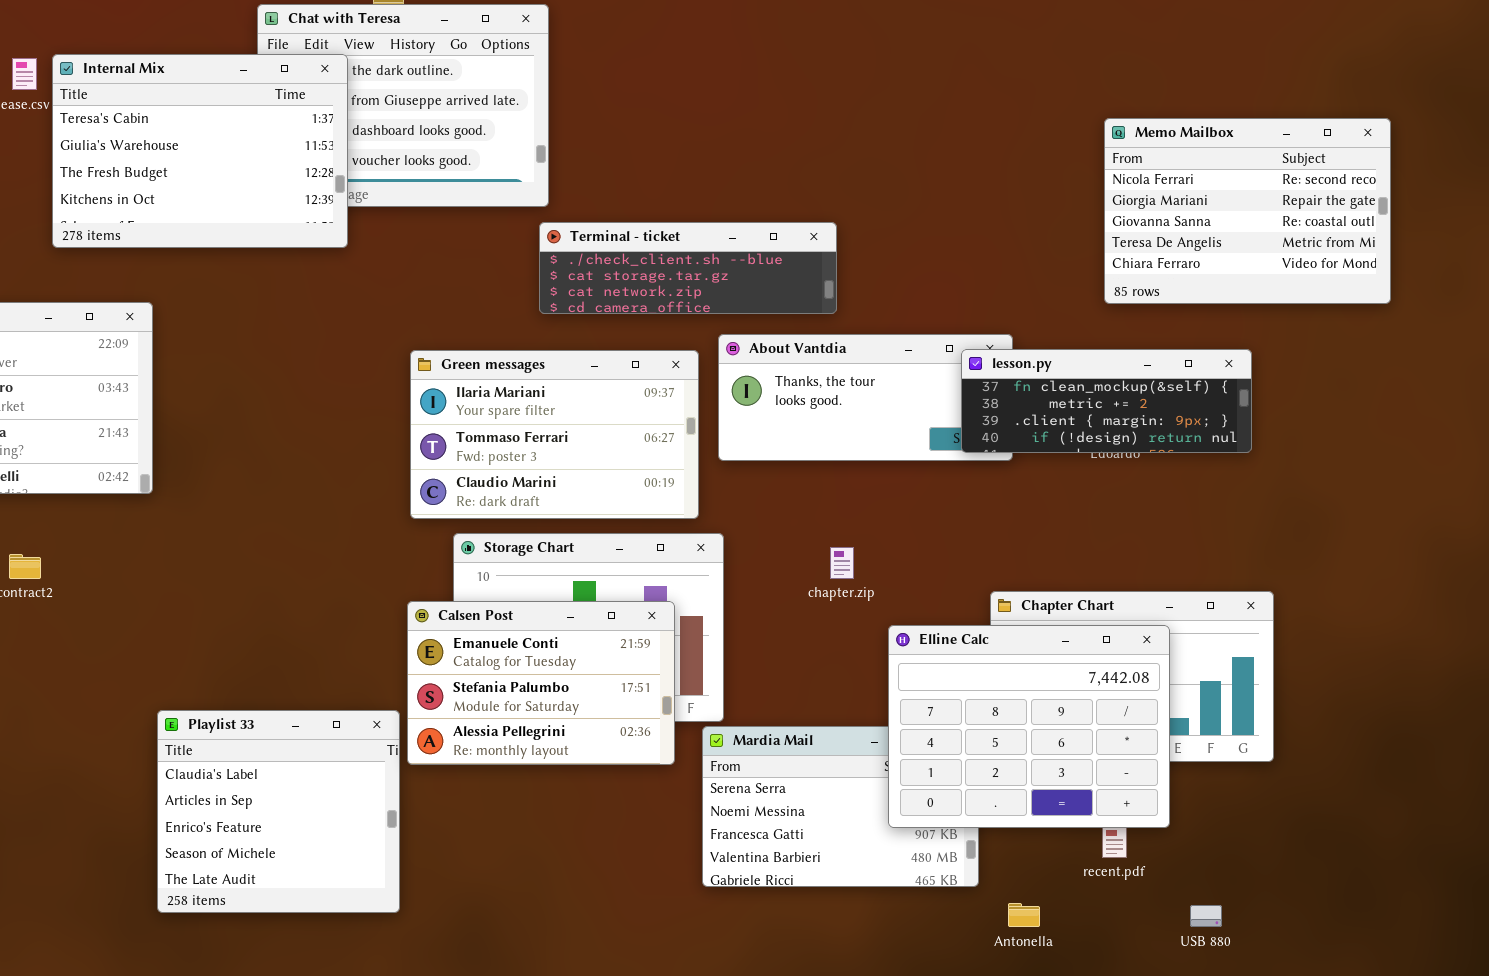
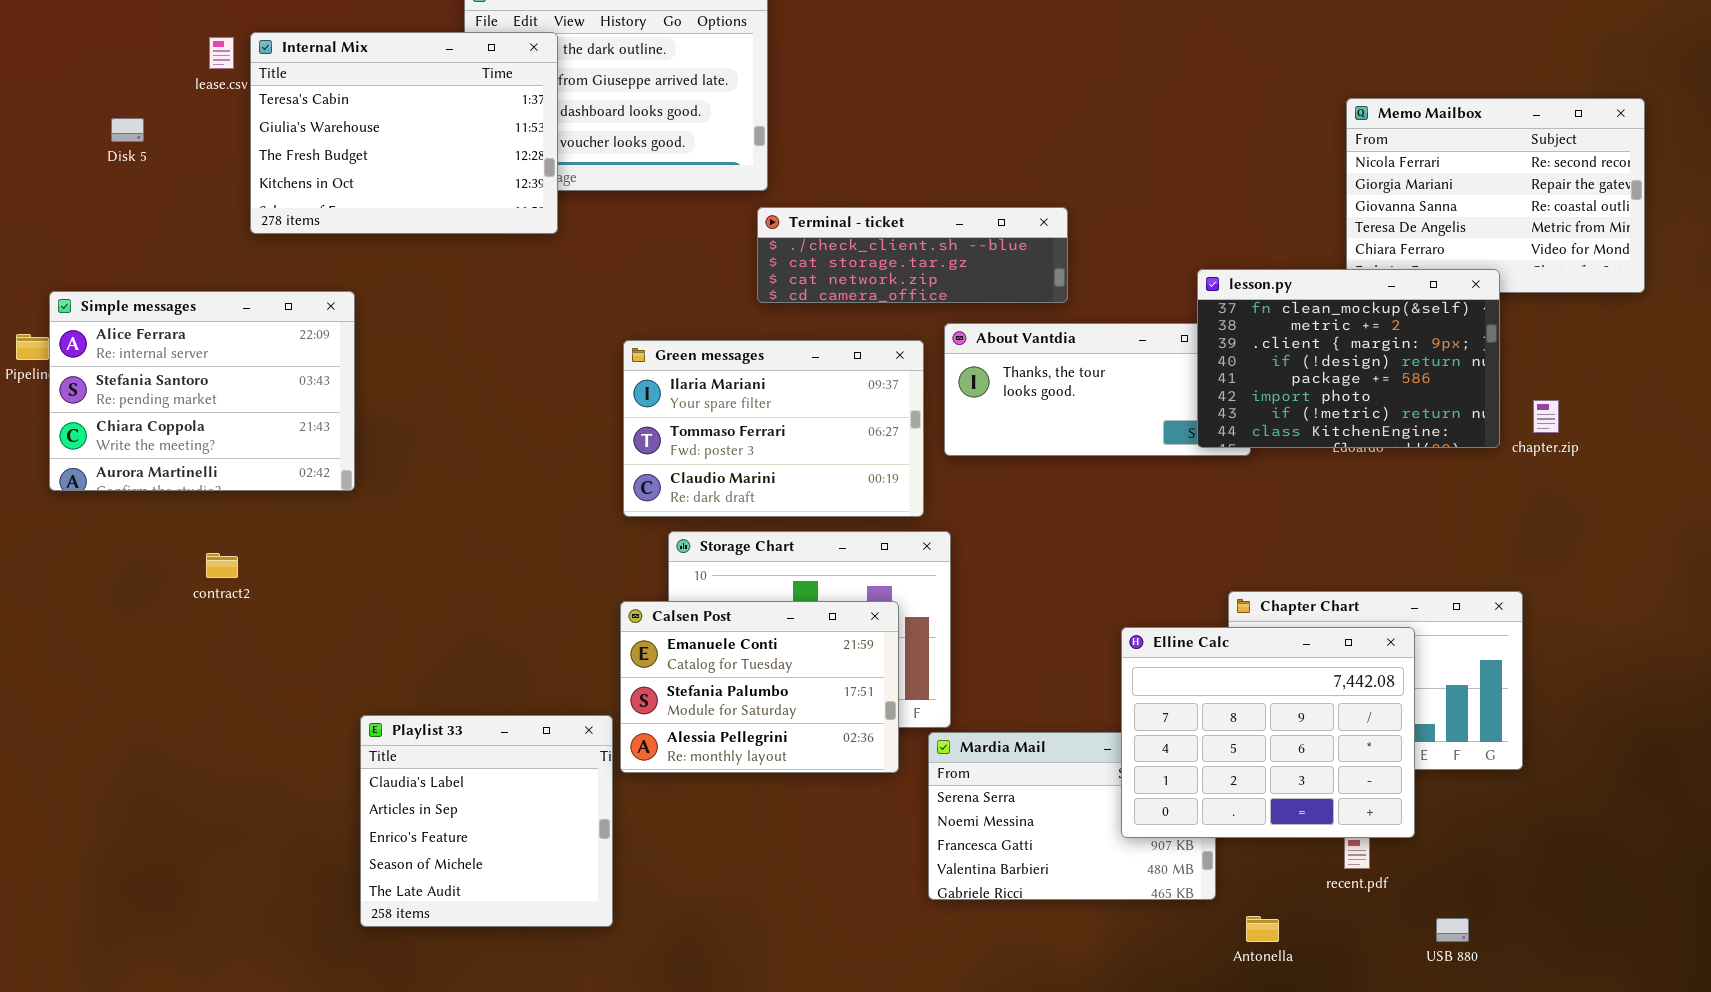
lesson.py: [961,349,1252,453] -> [1197,269,1500,448], resized
chapter.zip: [830,547,854,579] -> [1533,400,1559,433], moved

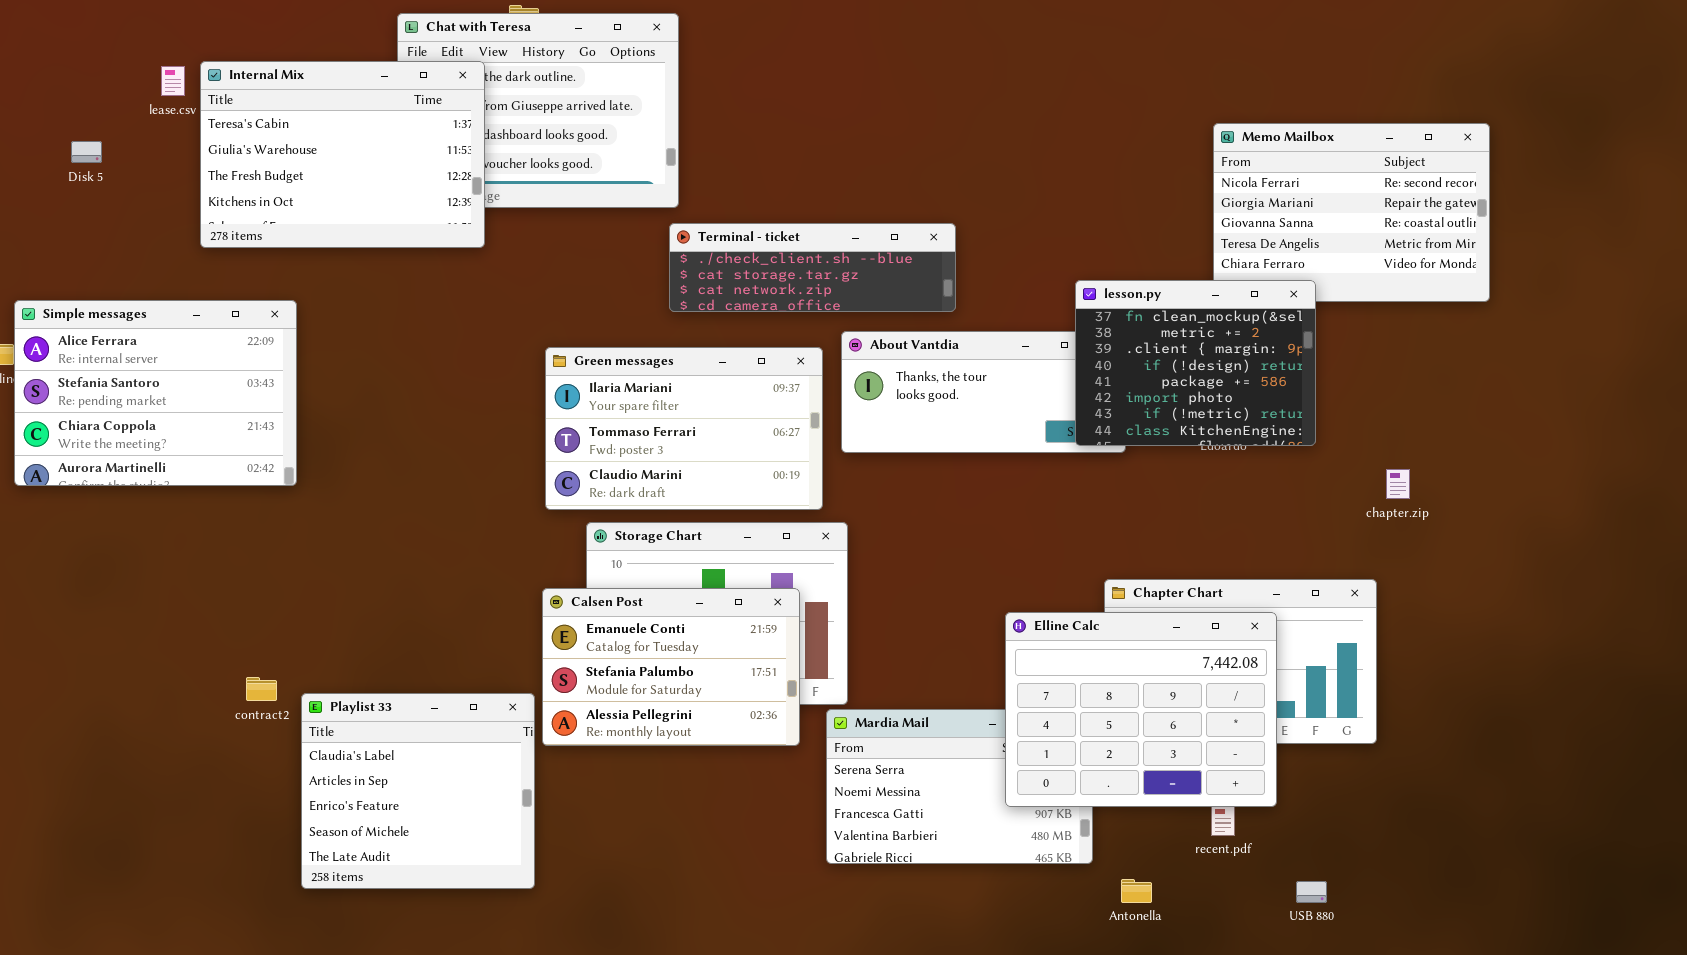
lesson.py: [1197,269,1500,448] -> [1075,280,1316,446], resized
chapter.zip: [1533,400,1559,433] -> [1386,469,1410,499], moved
contract2: [206,553,238,578] -> [246,677,277,701], moved

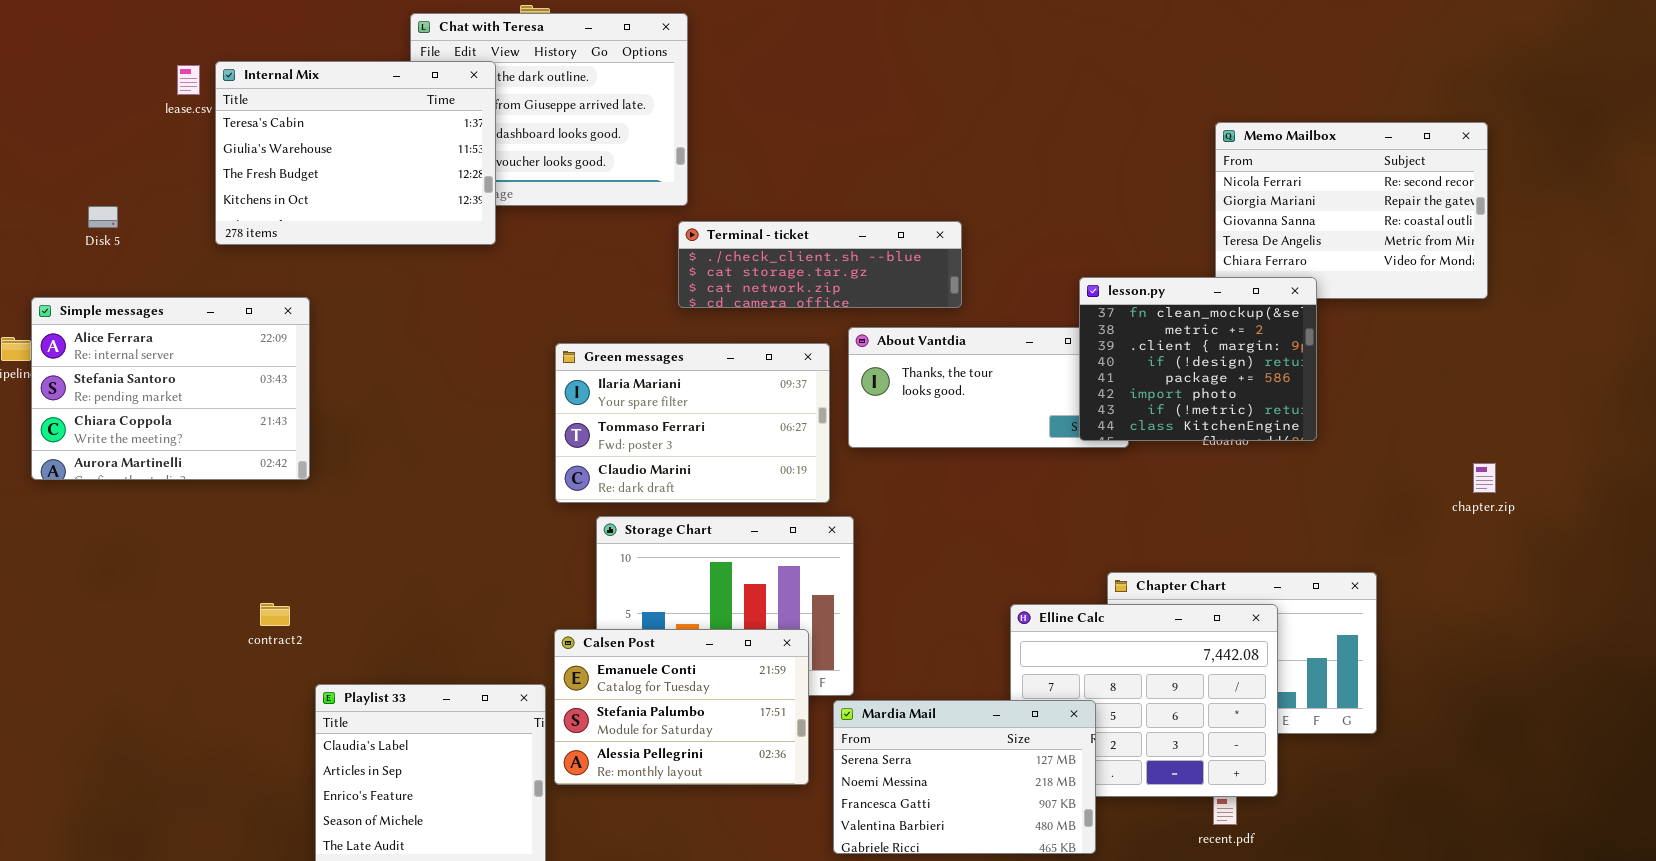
Disk 5: [71,141,102,163] -> [88,206,118,228], moved
chapter.zip: [1386,469,1410,499] -> [1473,463,1496,493], moved
Calsen Post: [542,588,800,746] -> [554,629,809,785], moved
contract2: [246,677,277,701] -> [260,603,290,626], moved
Mardia Mail: [826,709,1093,864] -> [833,700,1096,854], raised

